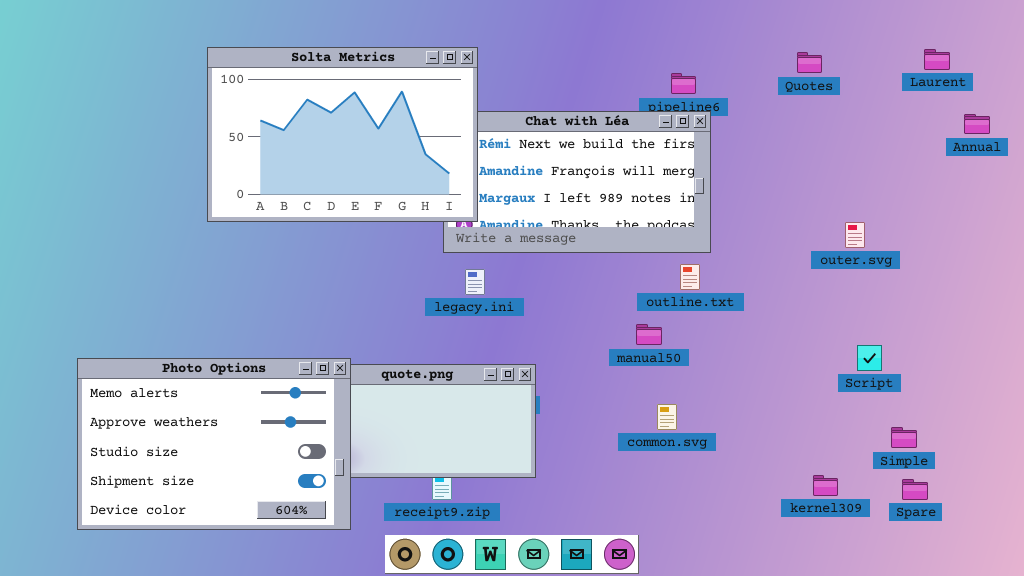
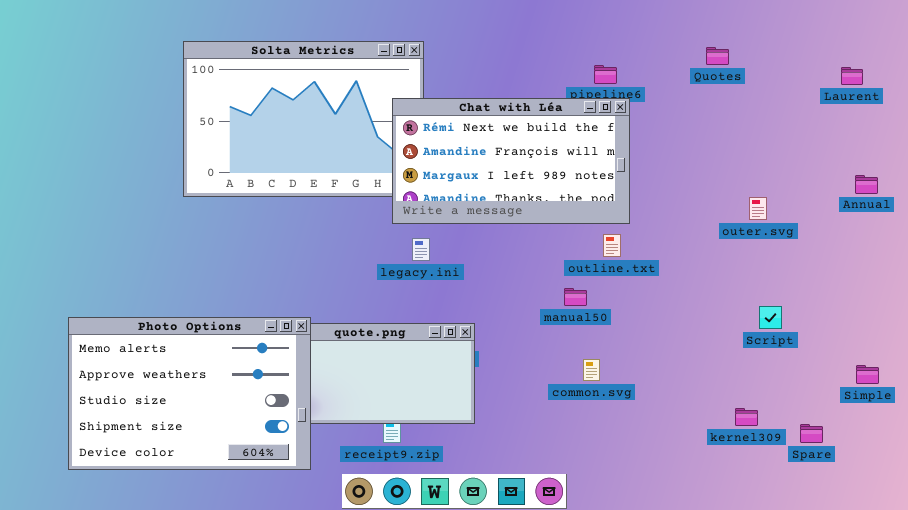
Laurent: [924,49,950,70] -> [841,67,863,85], moved
Chat with Léa: [443,111,711,253] -> [392,98,630,224], raised
Annual: [964,114,990,134] -> [855,175,878,194], moved
Simple: [891,427,917,448] -> [856,365,879,384], moved
kernel309: [813,475,838,496] -> [735,408,758,426], moved

